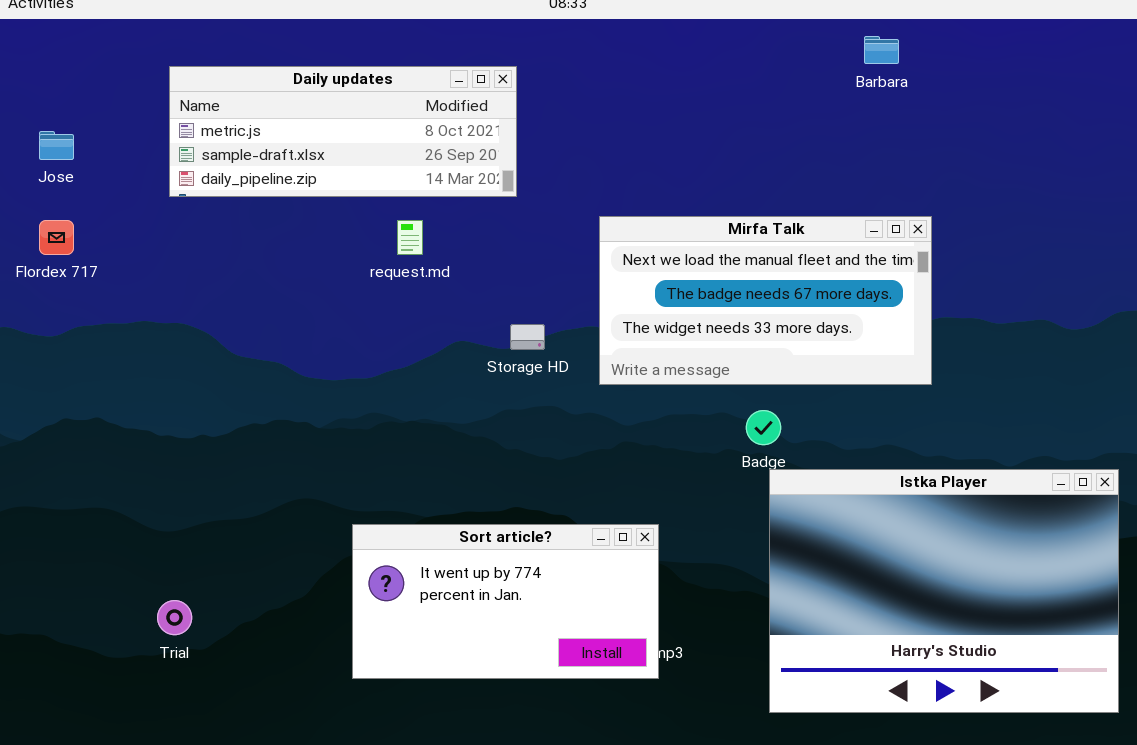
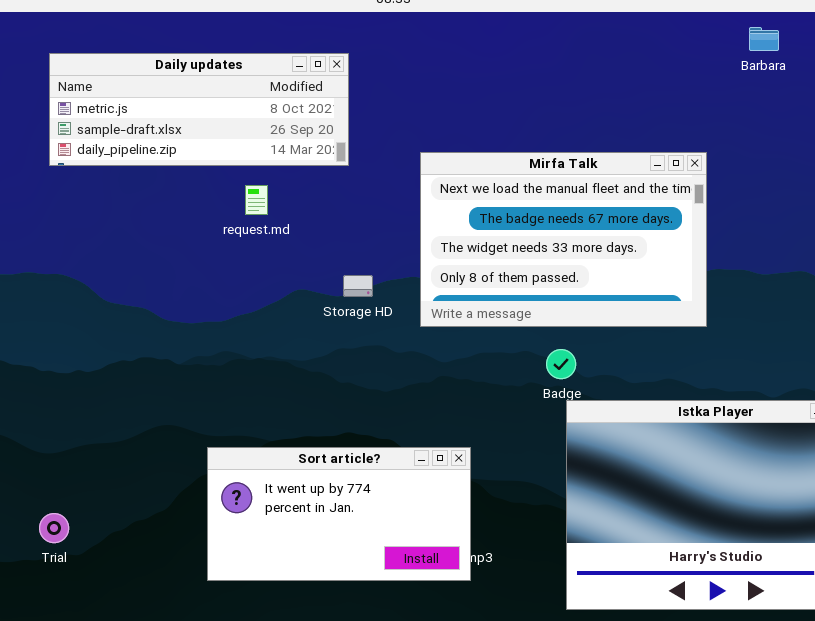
Barbara: [864,36,899,64] -> [749,27,779,51], moved
Mirfa Talk: [599,216,932,385] -> [420,152,707,327], resized

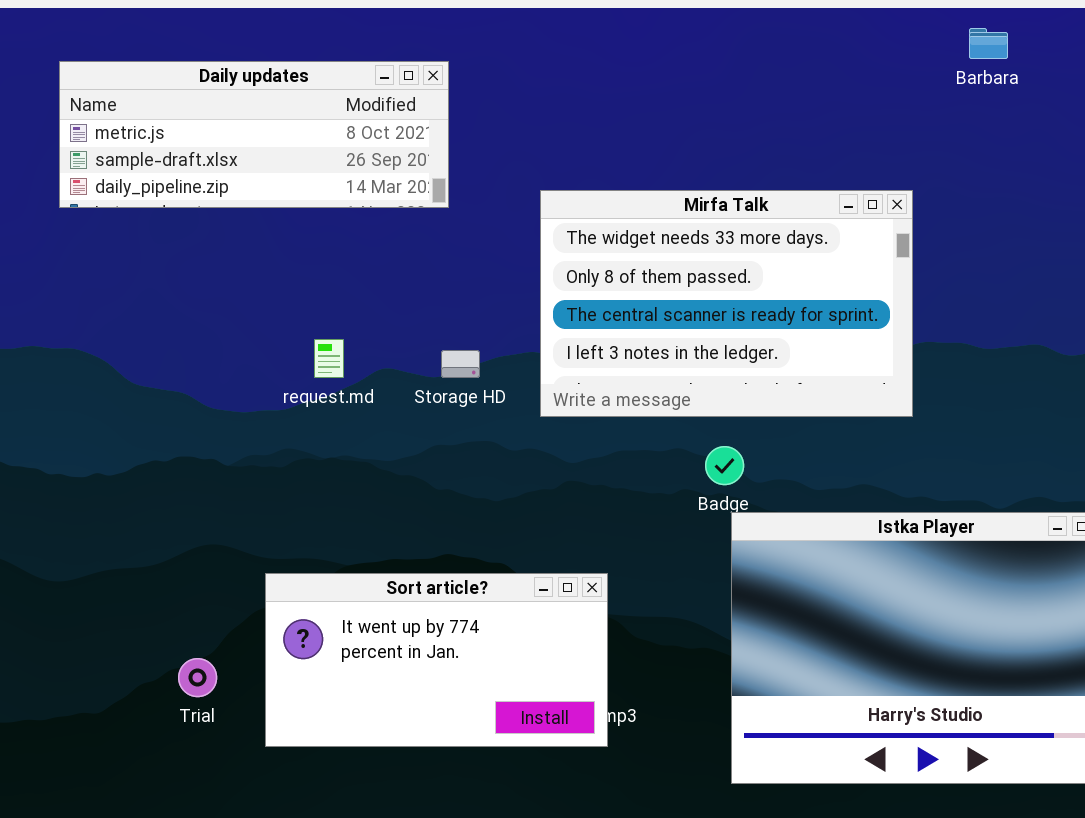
Mirfa Talk: [420,152,707,327] -> [540,190,913,417], scrolled down 2 rows
request.md: [245,185,268,215] -> [314,339,344,378], moved
Trial: [39,513,69,543] -> [178,658,217,697], moved

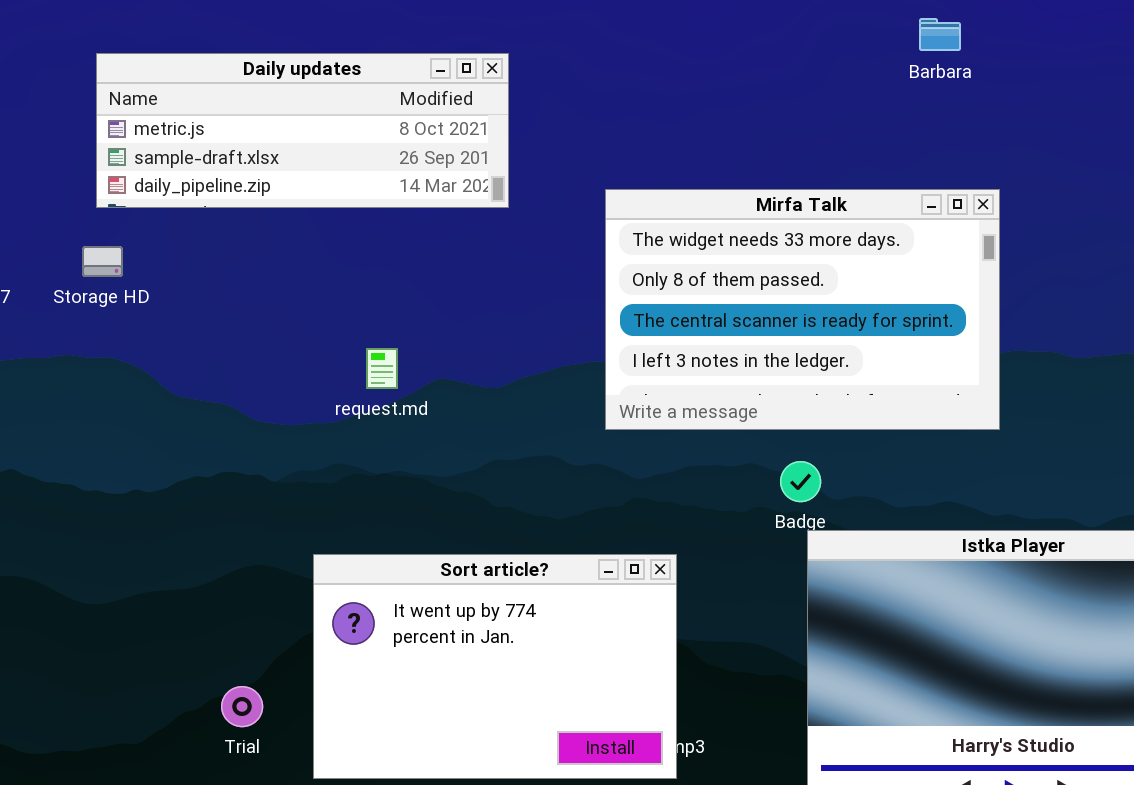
Barbara: [969,28,1008,59] -> [919,18,961,51], moved
Storage HD: [441,350,480,378] -> [82,246,123,277], moved
Sort article?: [265,573,608,747] -> [313,554,677,779], resized

